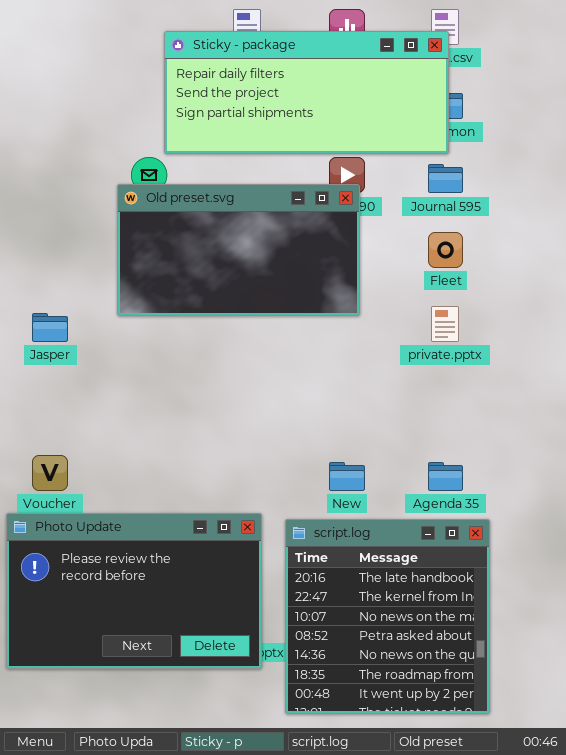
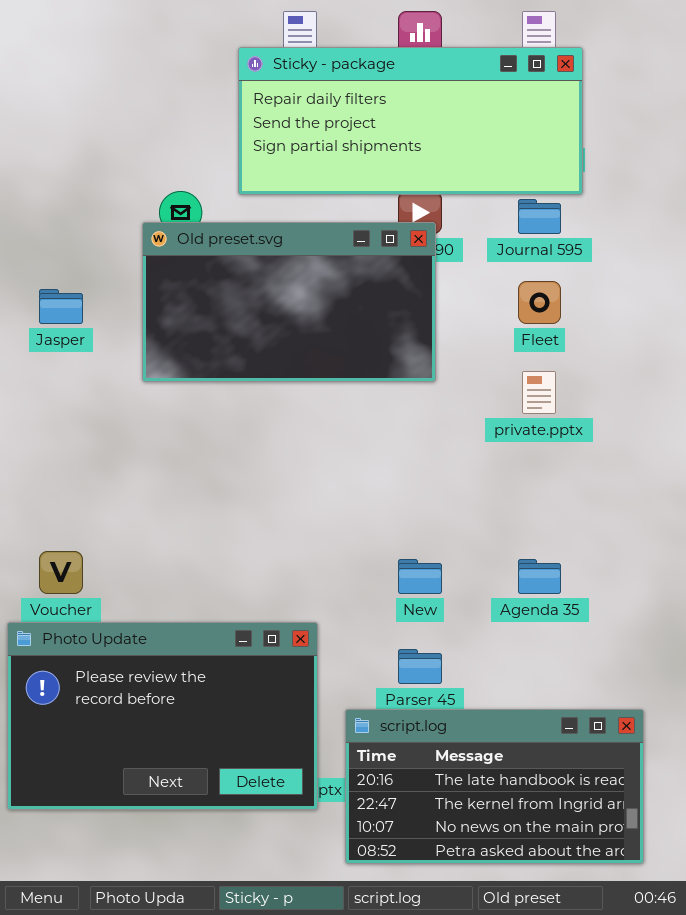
Sticky - package: [164,31,449,154] -> [238,47,583,195], moved
Jasper: [32,313,68,342] -> [39,289,83,324], moved
script.log: [285,519,490,714] -> [345,709,644,864], resized

